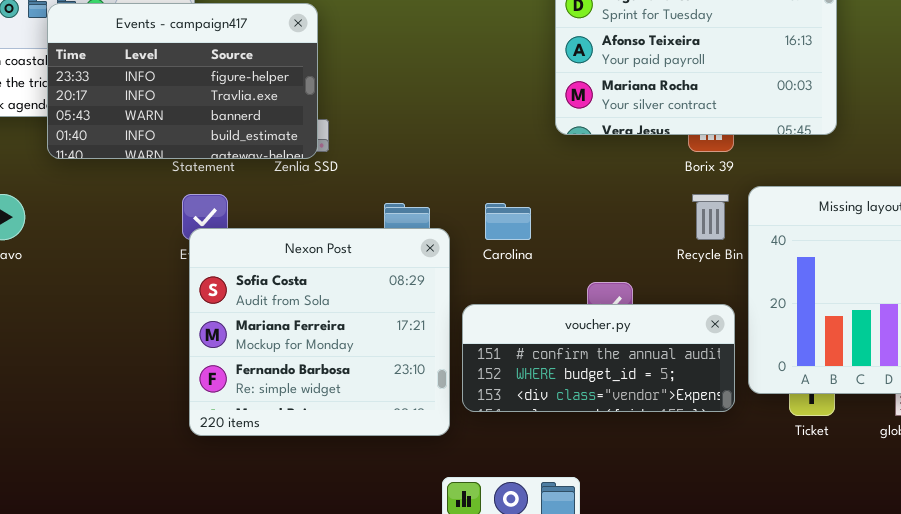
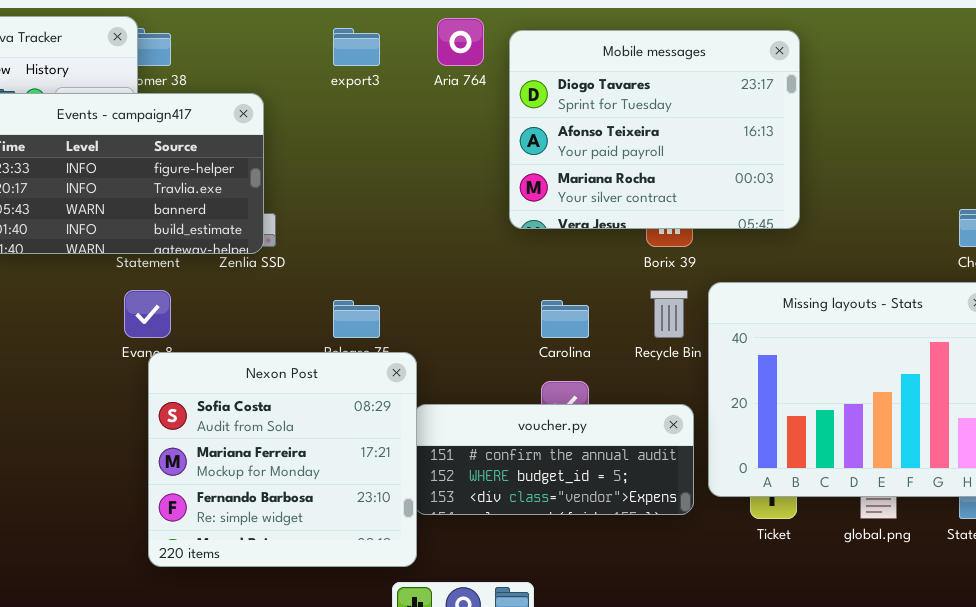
Carolina: [485,203,531,240] -> [541,300,589,338], moved
Nexon Post: [189,228,450,436] -> [148,352,417,567], moved

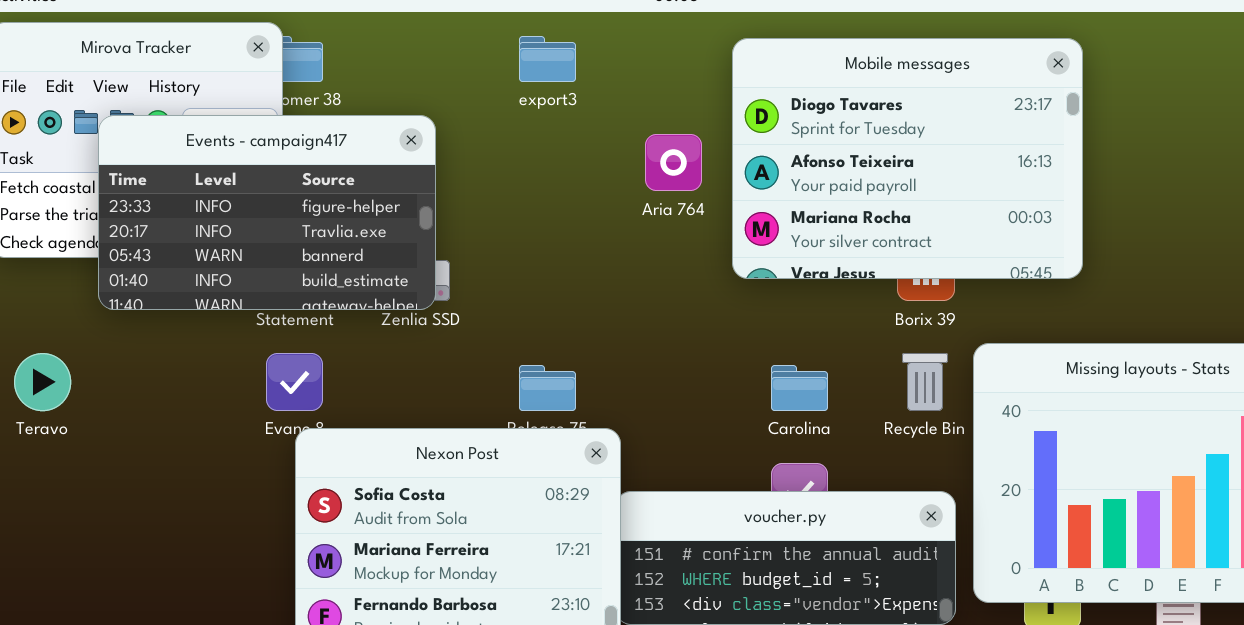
Aria 764: [437,18,484,66] -> [645,134,702,191], moved

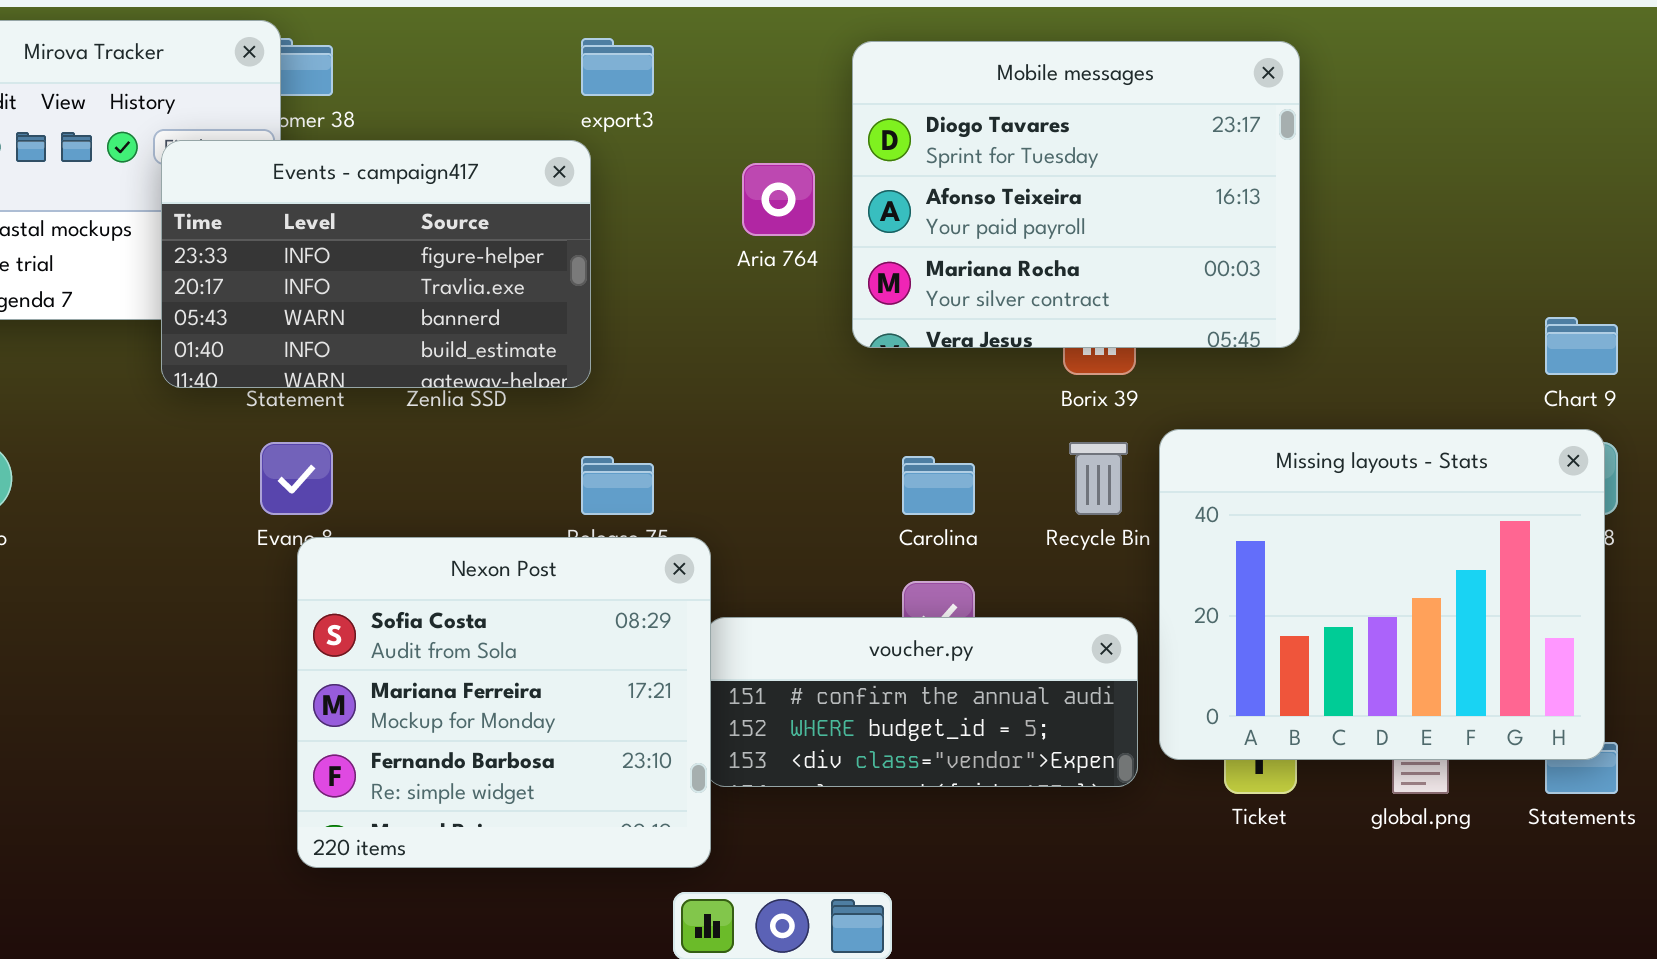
Events - campaign417: [98,115,436,310] -> [161,140,591,388], moved

